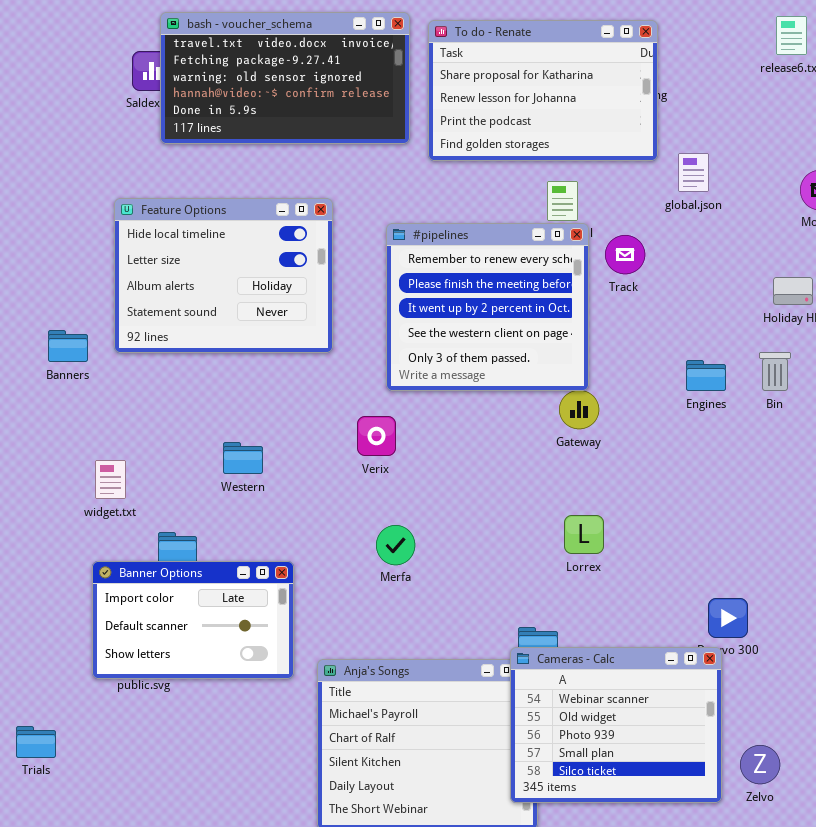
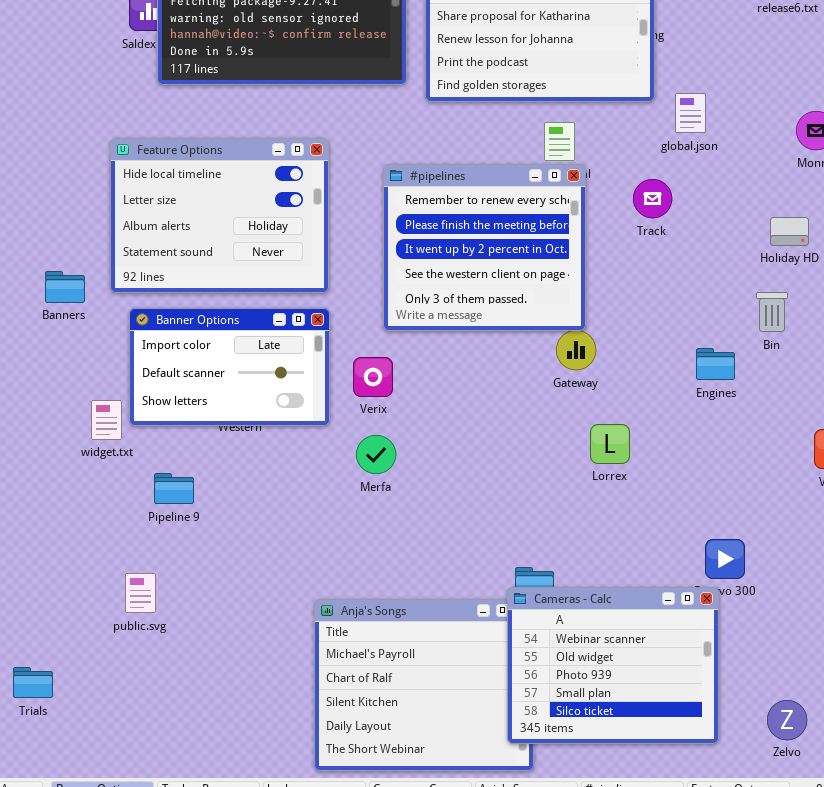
Track: [605,235,645,274] -> [633,179,672,218], moved
Engines: [686,360,726,391] -> [696,348,735,380], moved
Lorrex: [564,515,604,554] -> [590,424,630,464], moved
Merfa: [376,525,415,565] -> [356,435,396,474], moved
Banner Options: [92,561,294,679] -> [129,308,330,426], moved
Zelvo: [740,745,780,784] -> [767,700,807,740], moved

